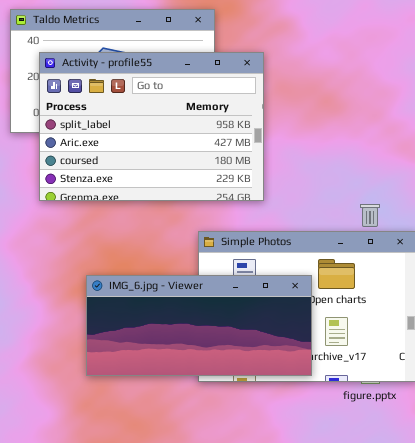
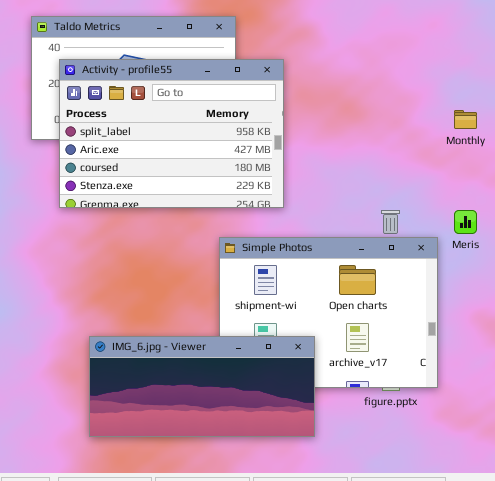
IMG_6.jpg - Viewer: [86,275,312,376] -> [89,336,315,437], moved

